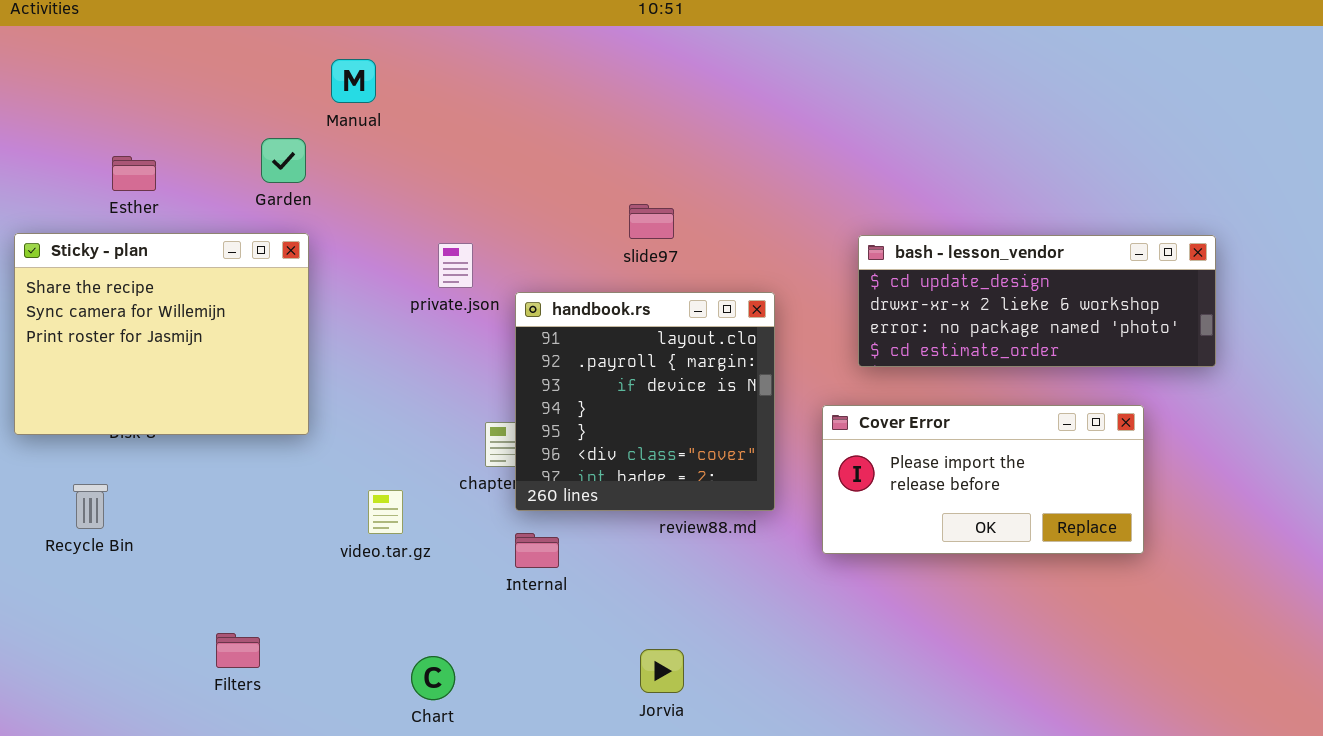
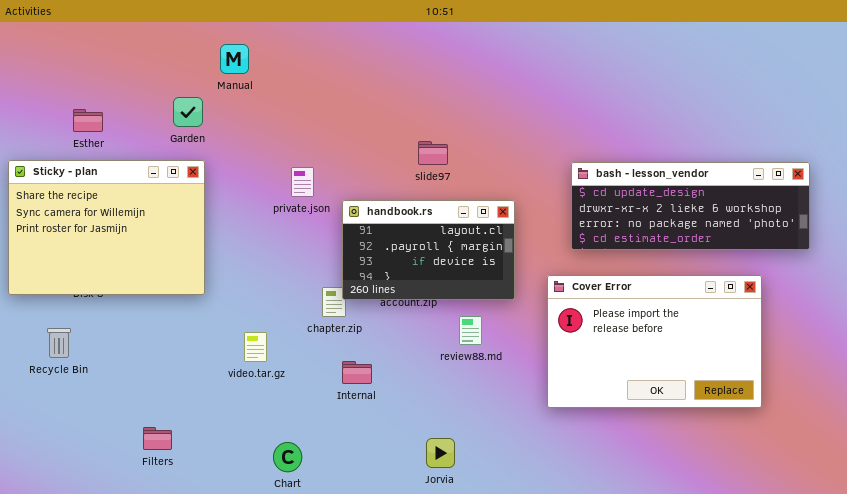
handbook.rs: [515,292,775,511] -> [342,200,515,300], resized
Cover Error: [822,405,1144,554] -> [547,275,762,408], resized

